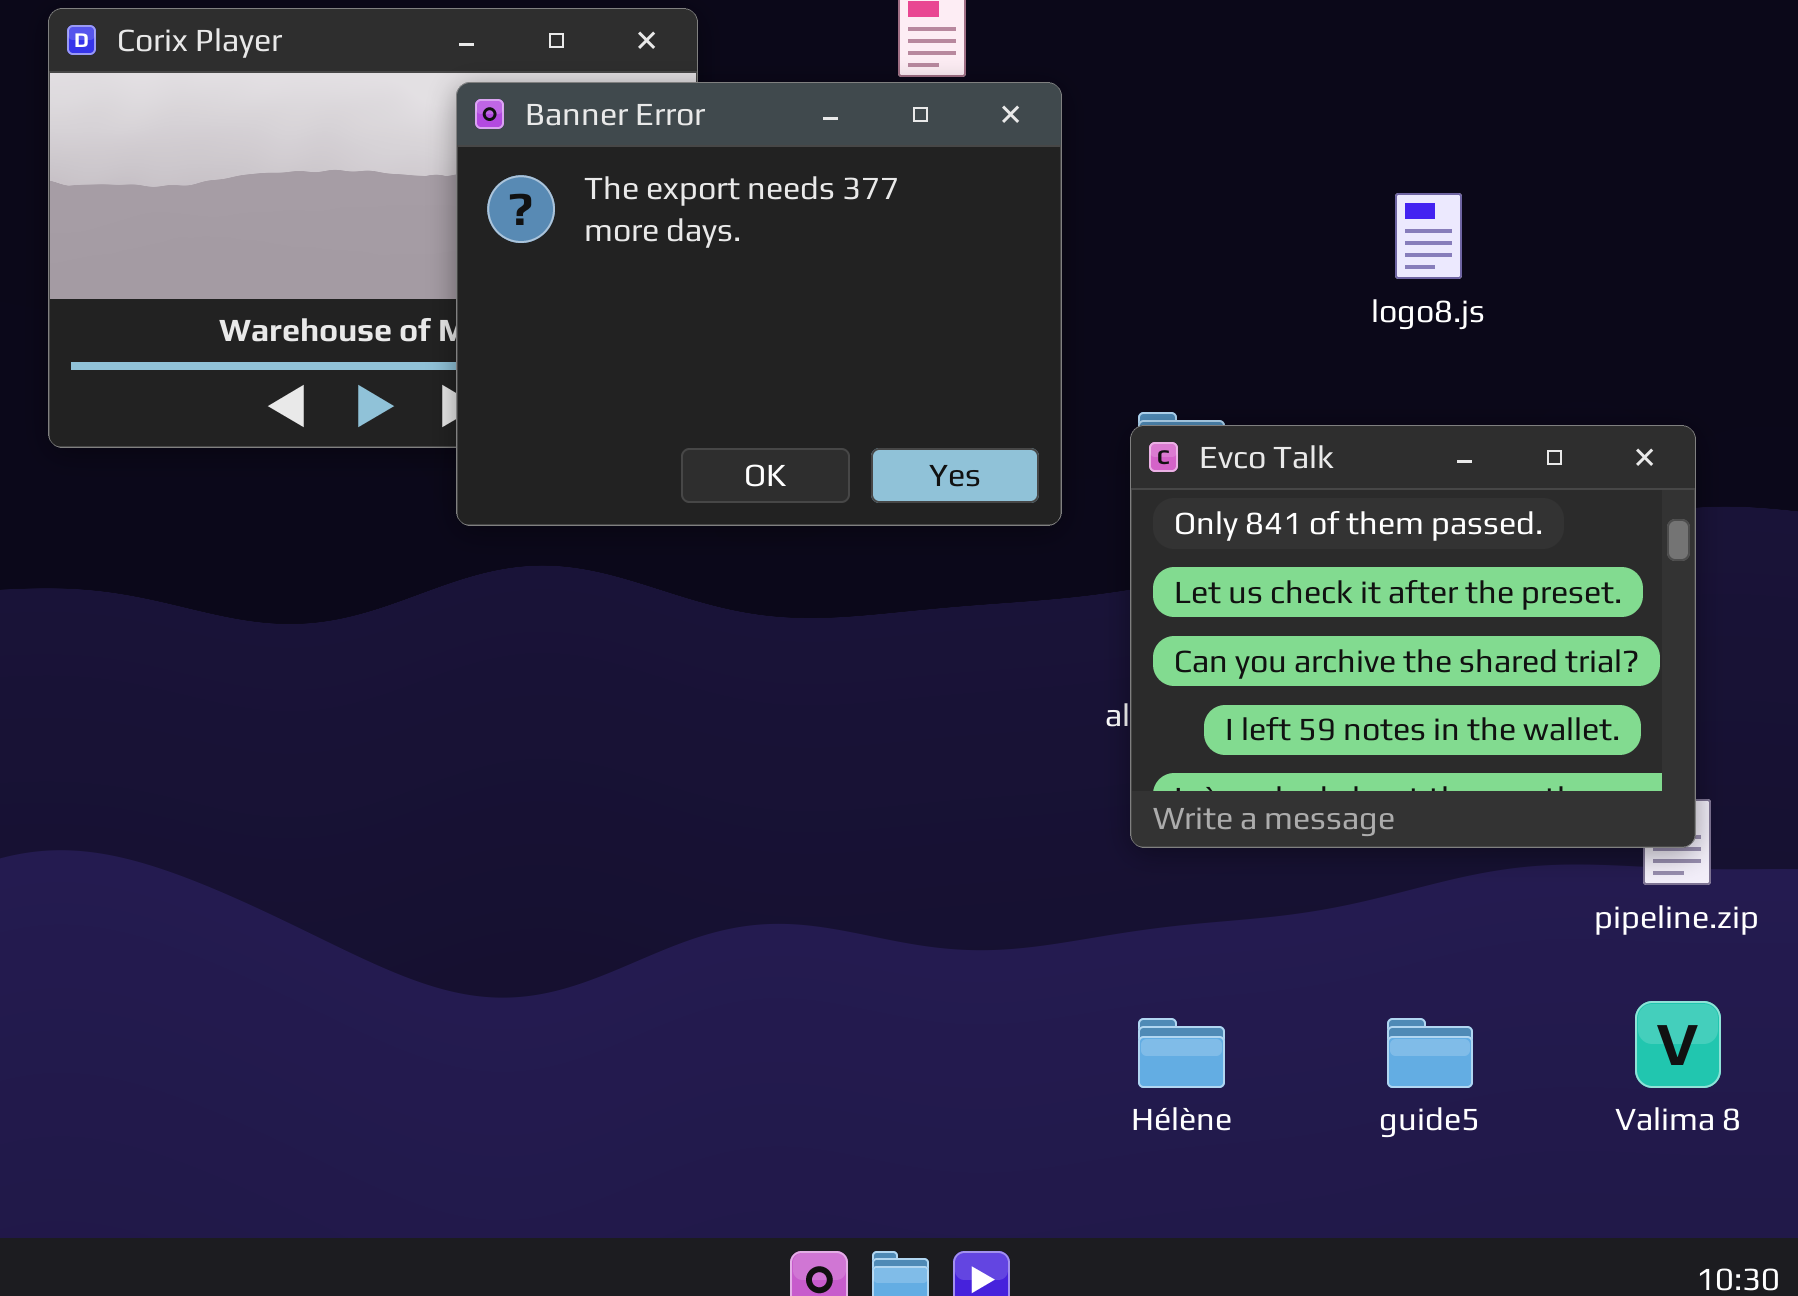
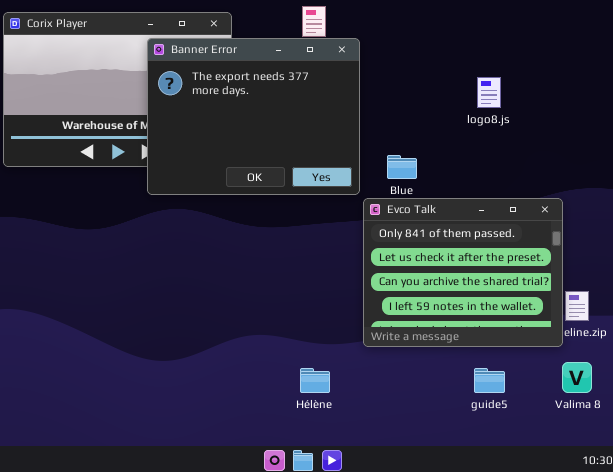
Evco Talk: [1130,425,1696,848] -> [363,198,563,347], moved
Hélène: [1138,1018,1225,1088] -> [300,368,330,393], moved

